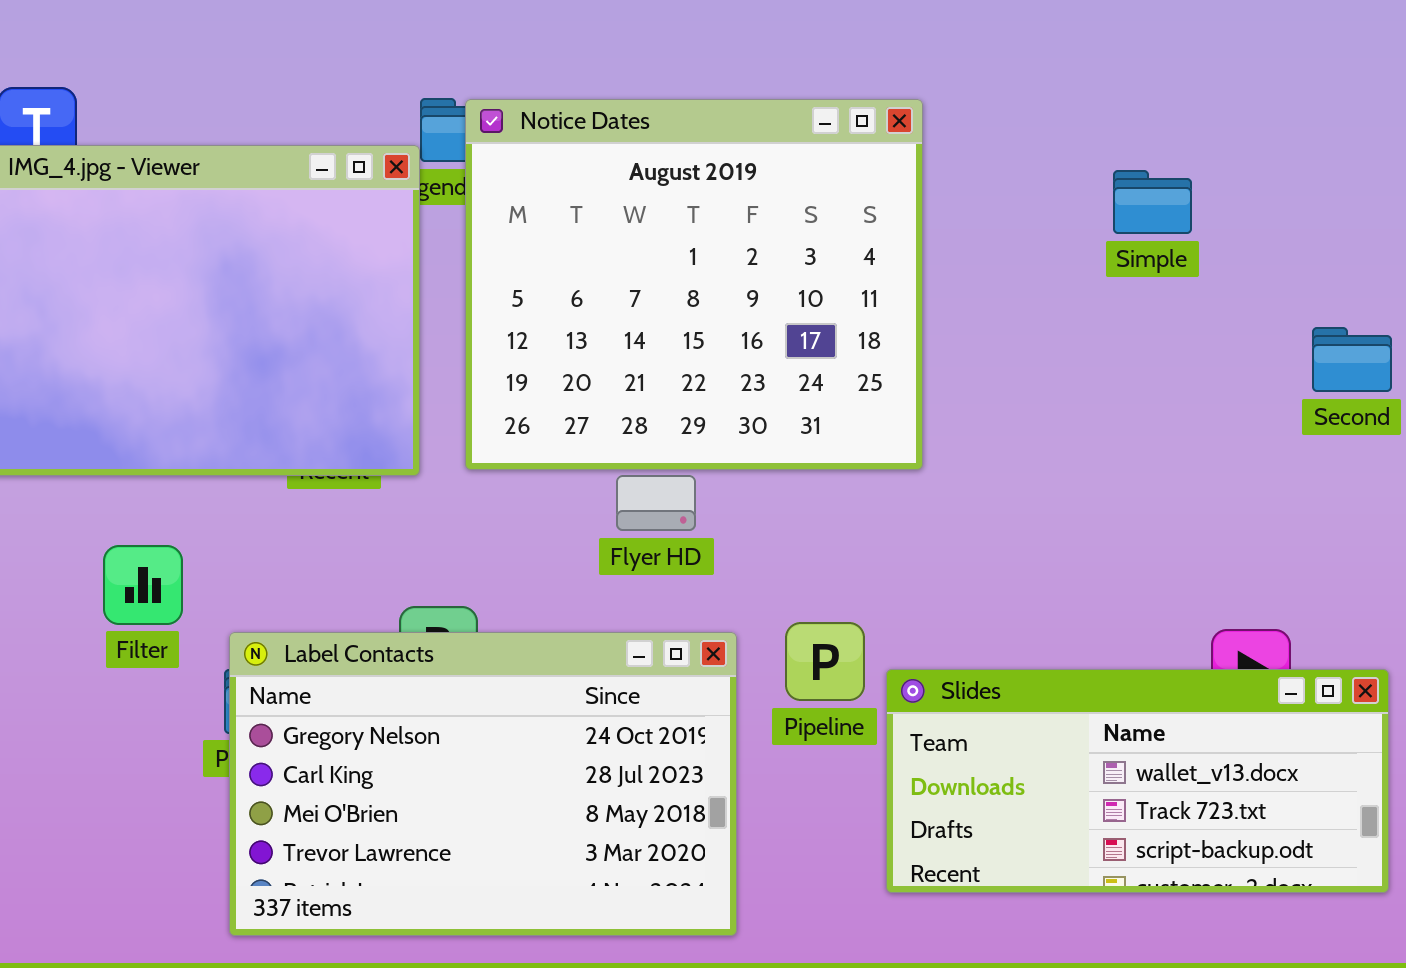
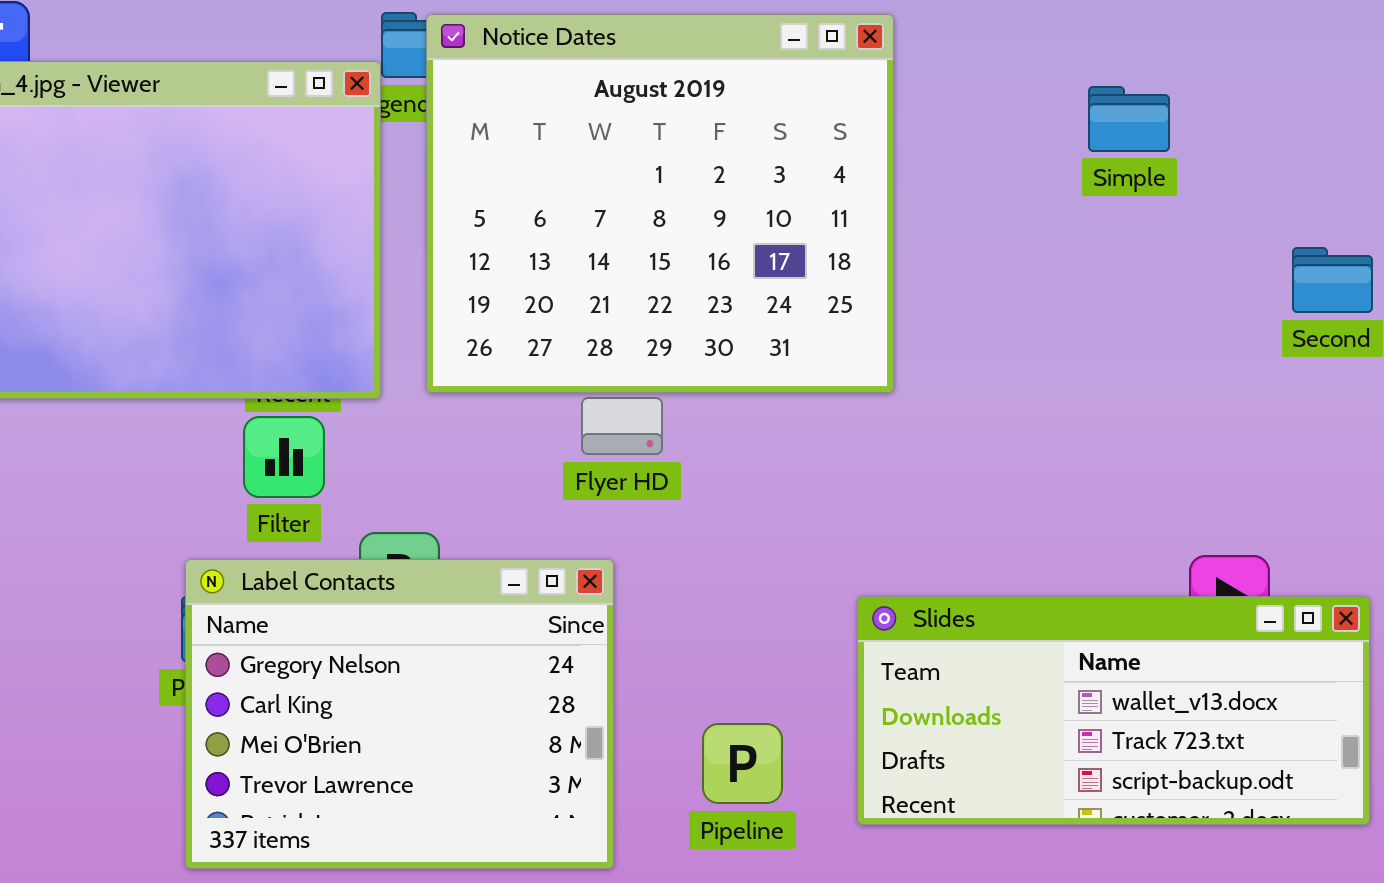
Filter: [103,545,183,625] -> [243,416,325,498], moved
Pipeline: [785,622,865,701] -> [702,723,783,804], moved
Label Contacts: [229,632,737,936] -> [185,559,614,869], resized

